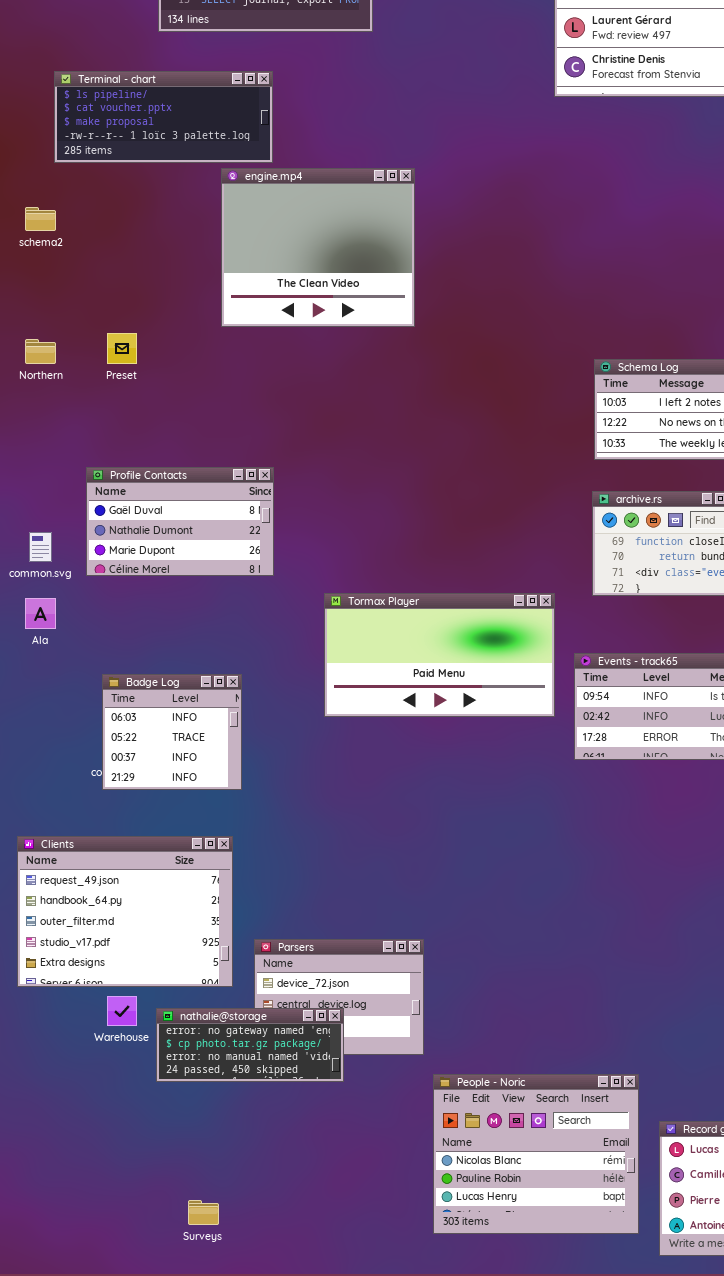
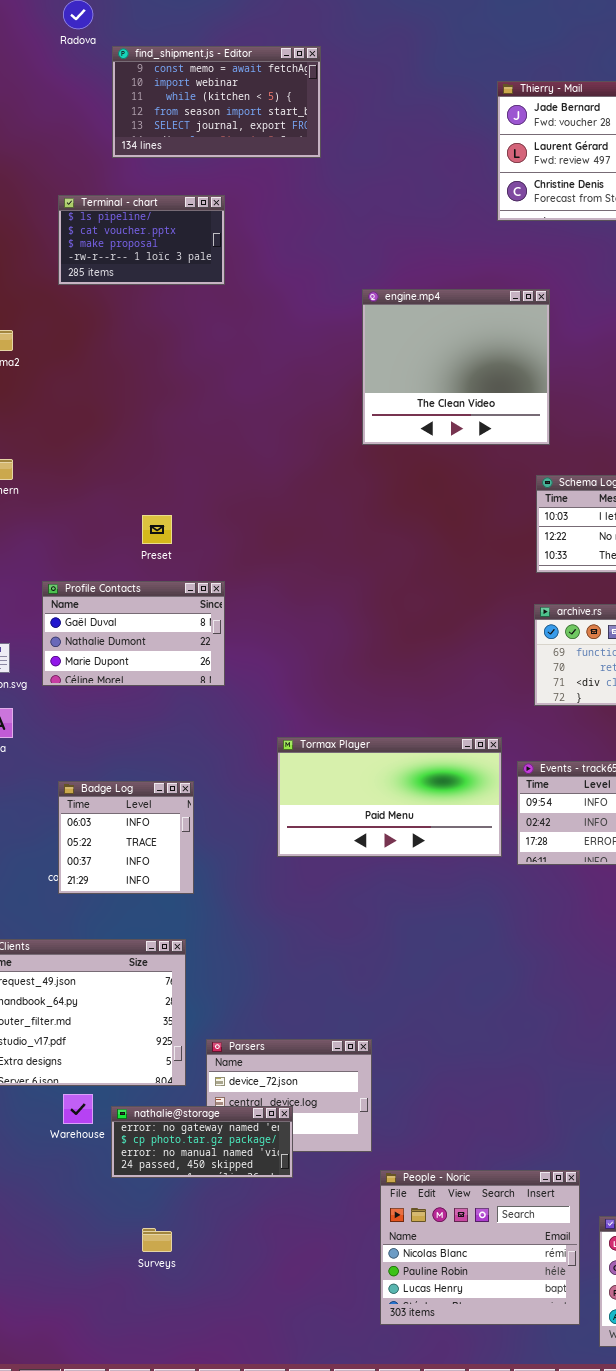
Terminal - chart: [54,71,273,163] -> [58,195,225,285], resized
engine.mp4: [221,168,415,327] -> [362,289,550,445], moved
Preset: [107,333,137,364] -> [142,515,172,544], moved
Tormax Player: [324,593,555,717] -> [277,737,502,857], moved
Surveys: [188,1200,219,1225] -> [142,1228,172,1252], moved

